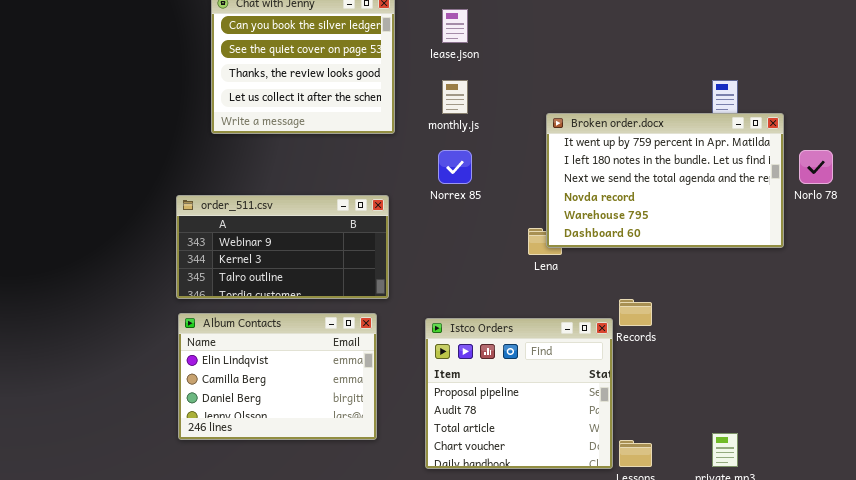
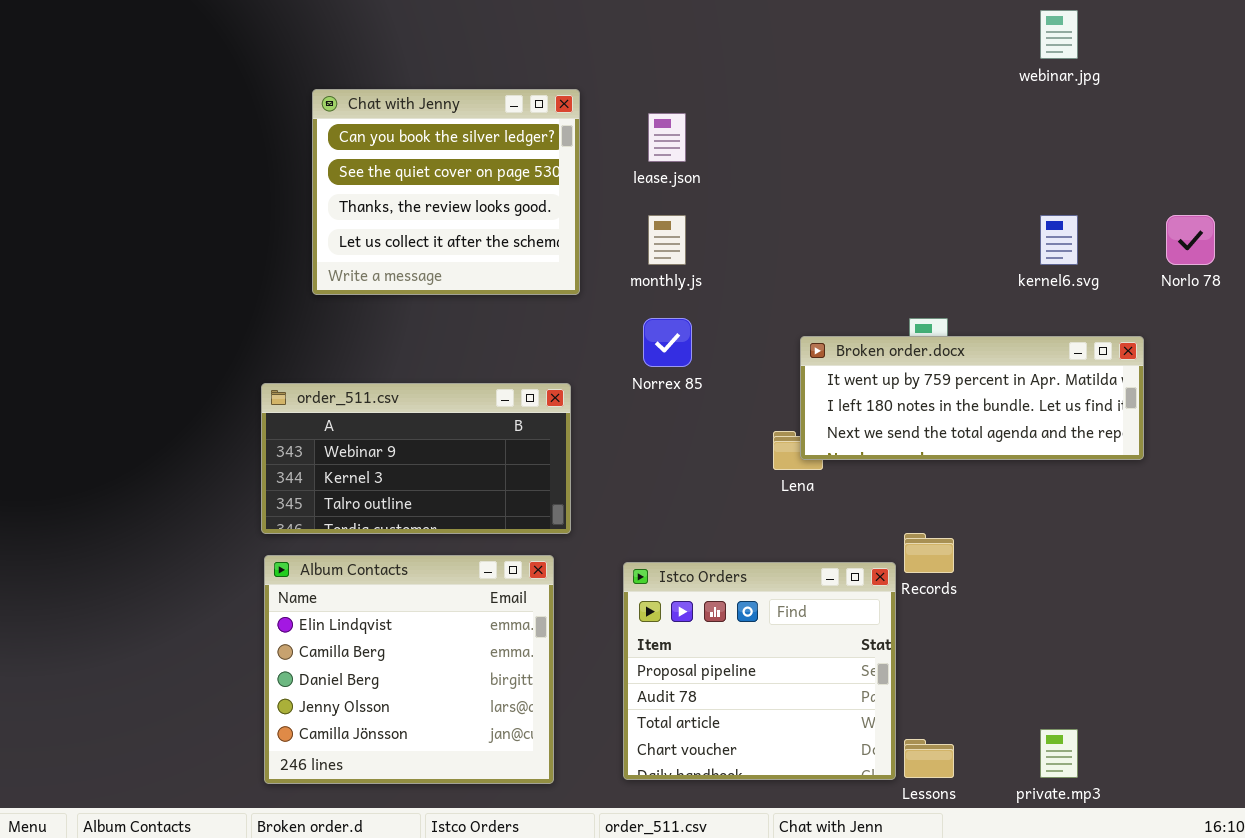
Broken order.docx: [546,113,784,248] -> [800,336,1144,460], resized
Norlo 78: [799,150,833,184] -> [1166,215,1215,265], moved
Album Contacts: [178,313,377,440] -> [264,555,554,784], resized

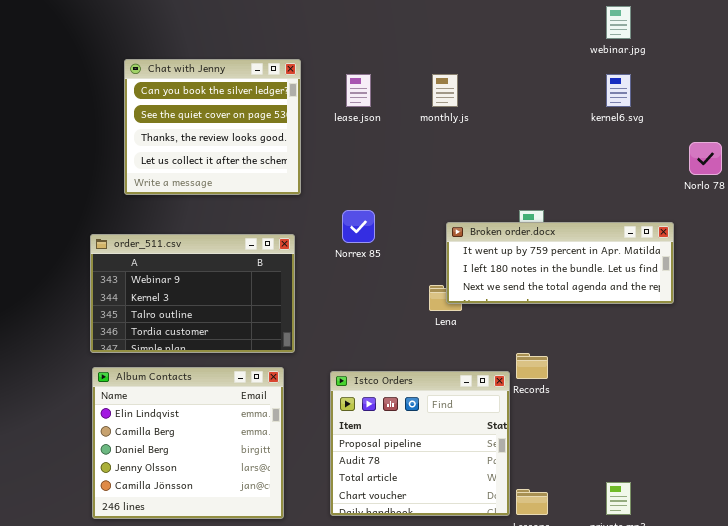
monthly.js: [648,215,686,265] -> [432,74,458,107], moved
kernel6.svg: [1040,215,1078,265] -> [606,74,631,107], moved
order_511.csv: [261,383,571,534] -> [90,234,295,353], resized

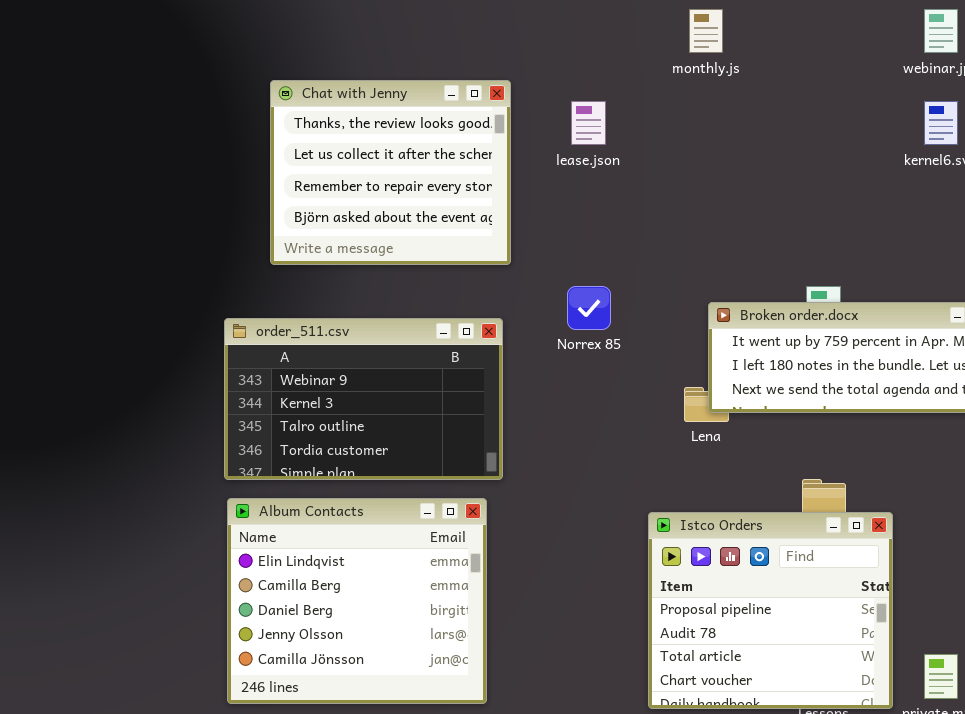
Chat with Jenny: [124,59,301,195] -> [270,80,511,265], scrolled down 2 rows
monthly.js: [432,74,458,107] -> [689,9,723,53], moved
Istco Orders: [330,371,510,516] -> [648,512,893,709], moved

